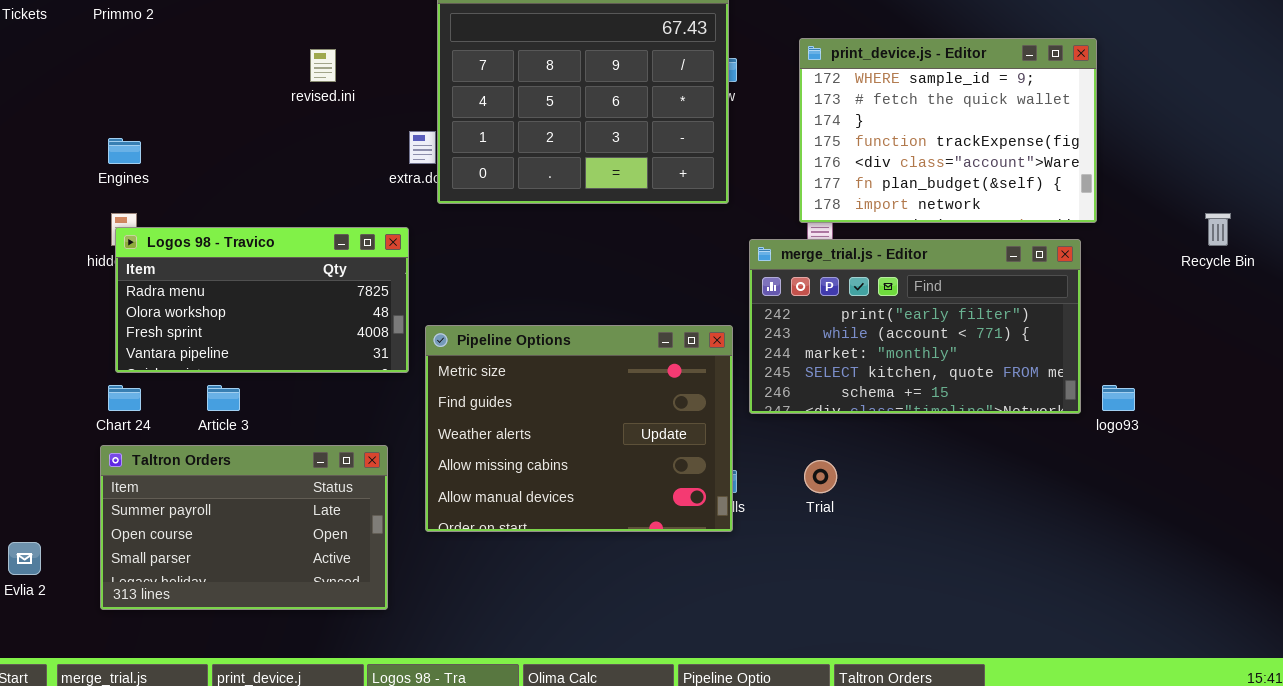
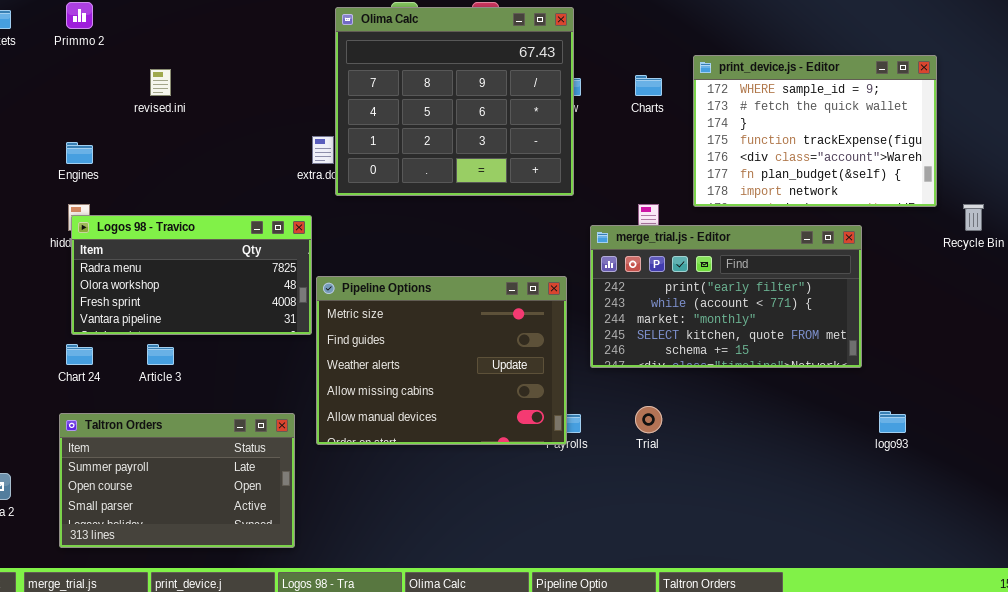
print_device.js - Editor: [799,38,1097,223] -> [693,55,937,207], moved
revised.ini: [310,49,336,82] -> [150,69,171,96], moved
Pipeline Options: [425,325,733,532] -> [316,276,567,445], moved
logo93: [1102,385,1135,411] -> [879,411,906,433], moved
Taltron Orders: [100,445,388,610] -> [59,413,295,548], moved

